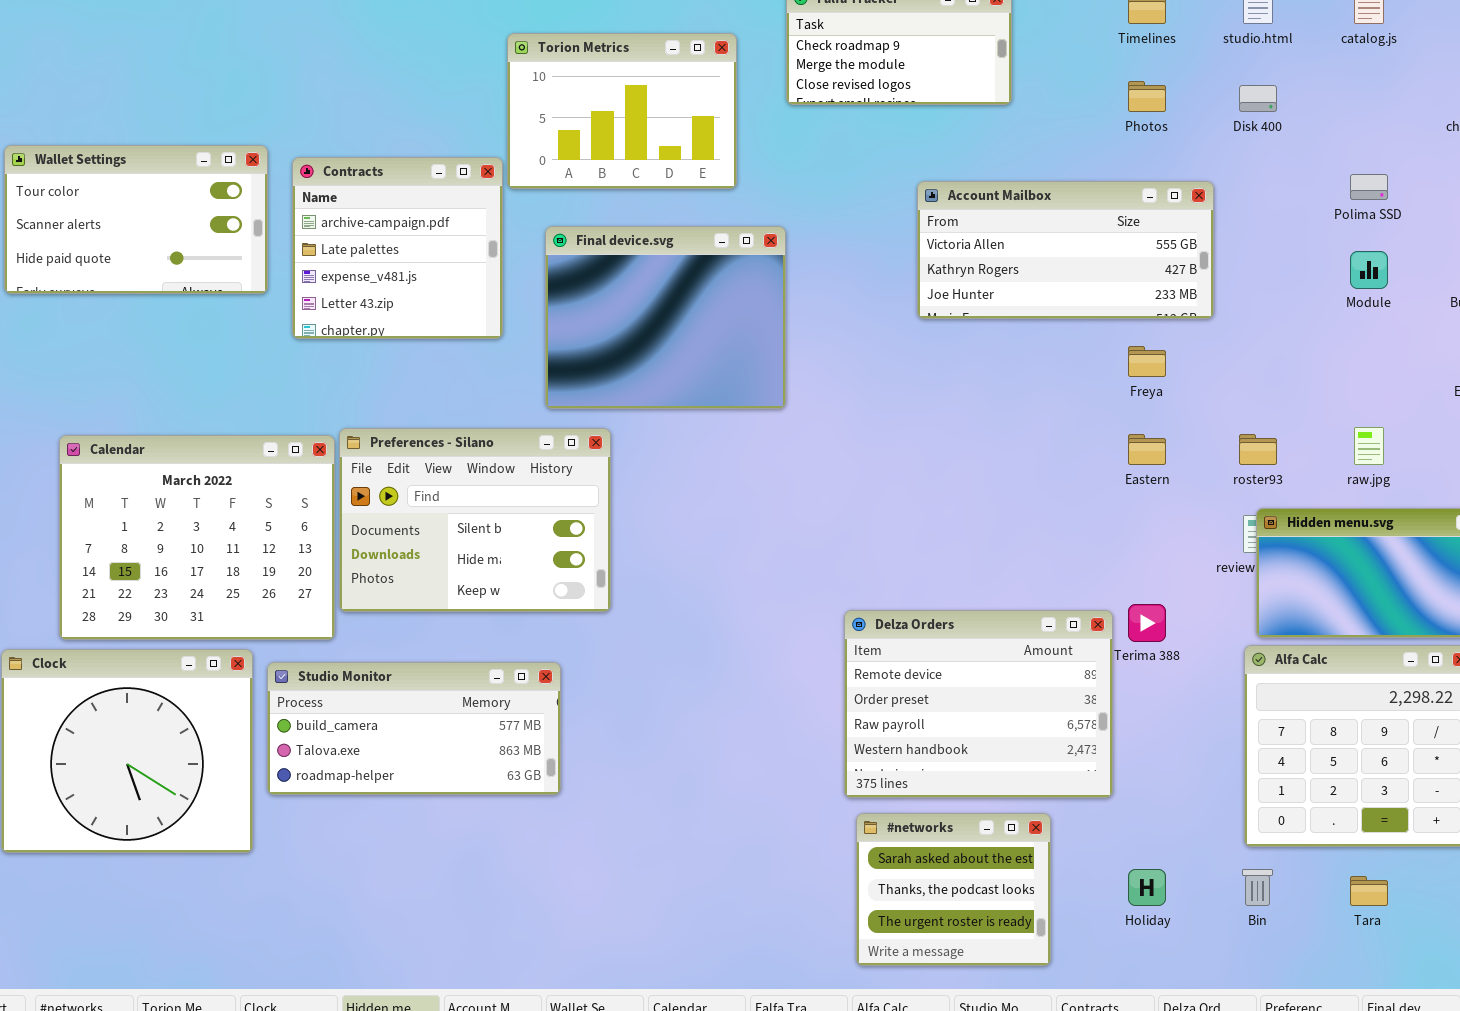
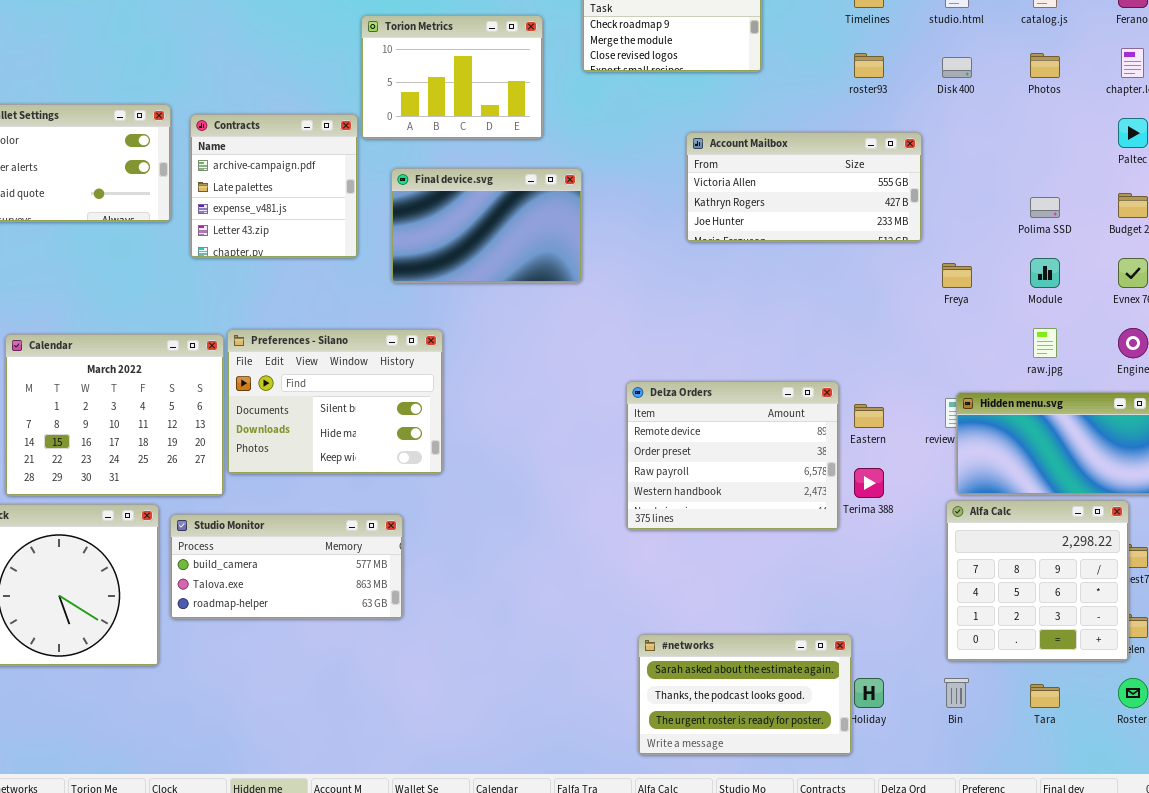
Photos: [1128,81,1166,112] -> [1030,53,1060,78], moved
Polima SSD: [1350,174,1388,200] -> [1030,197,1060,218], moved
Final device.svg: [545,226,786,409] -> [391,168,582,283], resized
Module: [1350,251,1388,289] -> [1030,258,1060,288], moved
Freya: [1128,346,1166,377] -> [942,263,972,288], moved
Eastern: [1128,434,1166,465] -> [854,404,884,428], moved
roster93: [1239,434,1277,465] -> [854,53,884,78], moved
Delza Orders: [844,610,1113,798] -> [626,381,839,530], moved
#networks: [856,813,1051,966] -> [638,634,852,755], resized

